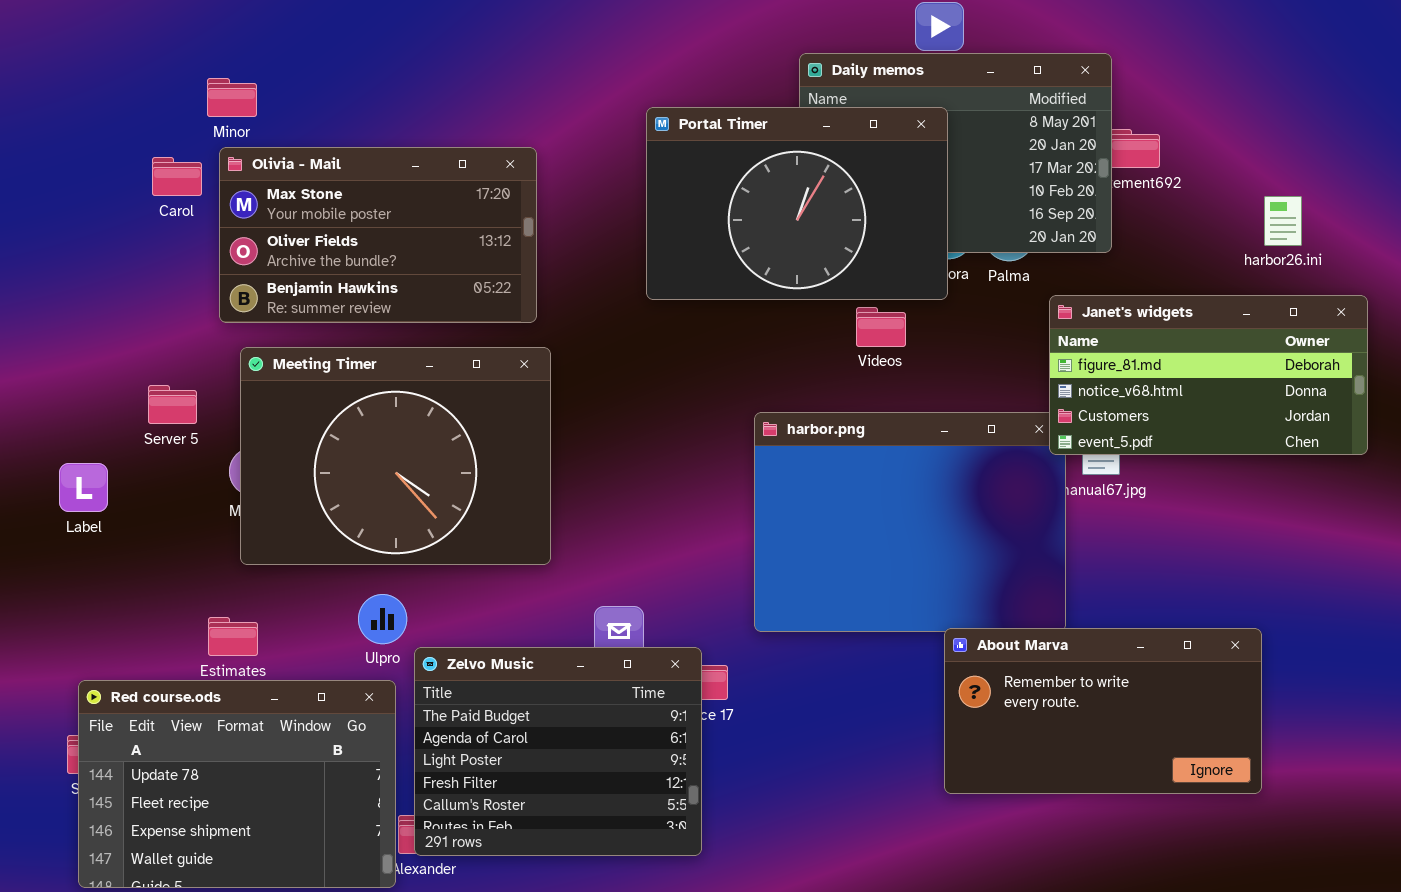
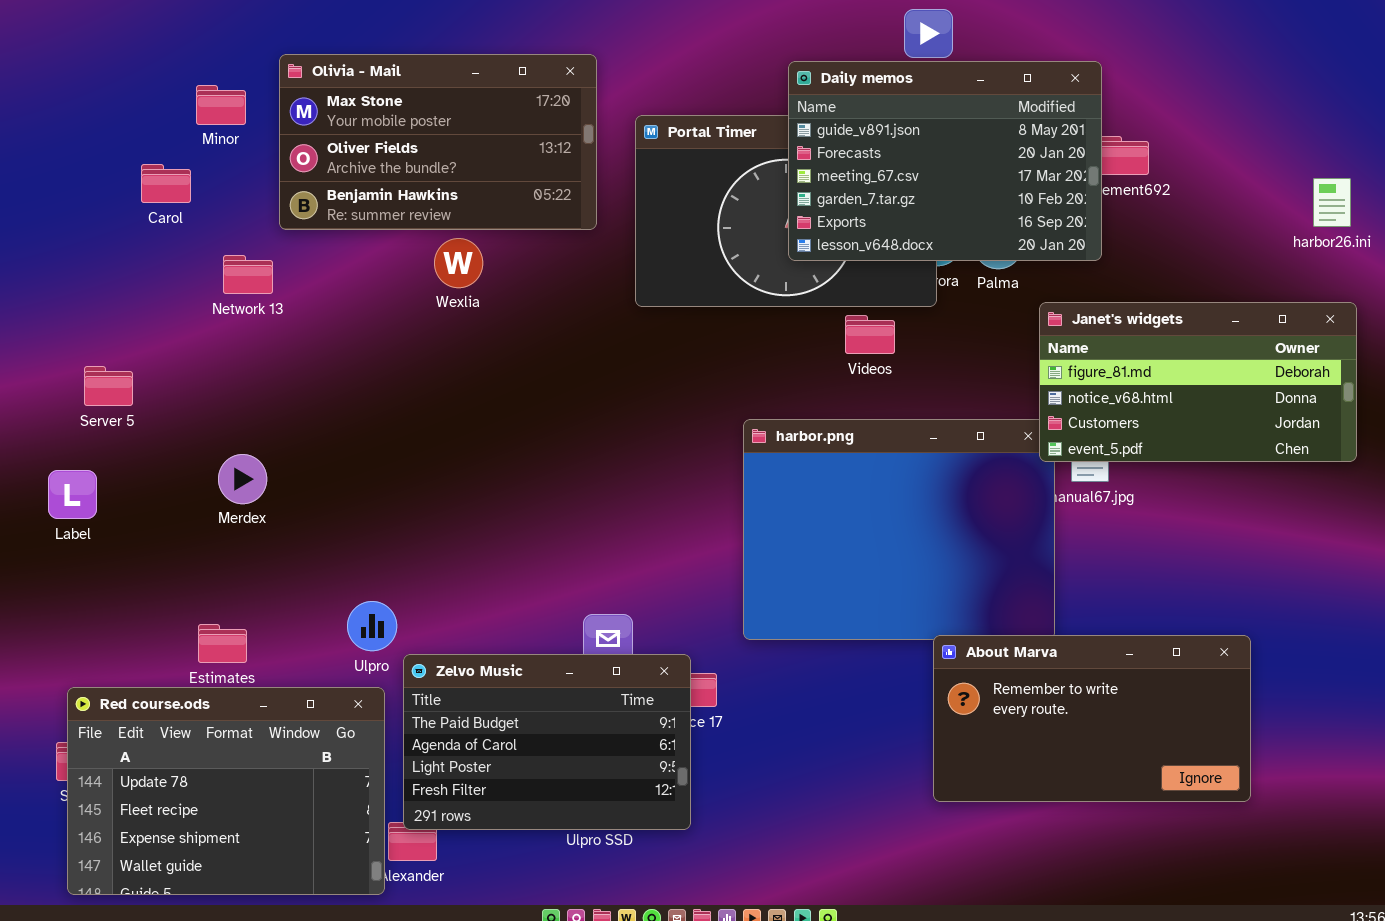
Daily memos: [799,53,1112,253] -> [788,61,1102,261], raised
Olivia - Mail: [219,147,537,323] -> [279,54,597,230], moved
harbor26.ini: [1264,196,1302,246] -> [1313,178,1351,227], moved
Meeting Timer: [240,347,551,565] -> none, closed
Server 5: [148,385,197,424] -> [84,366,133,406], moved
Zelvo Music: [414,647,702,856] -> [403,654,691,830], resized

